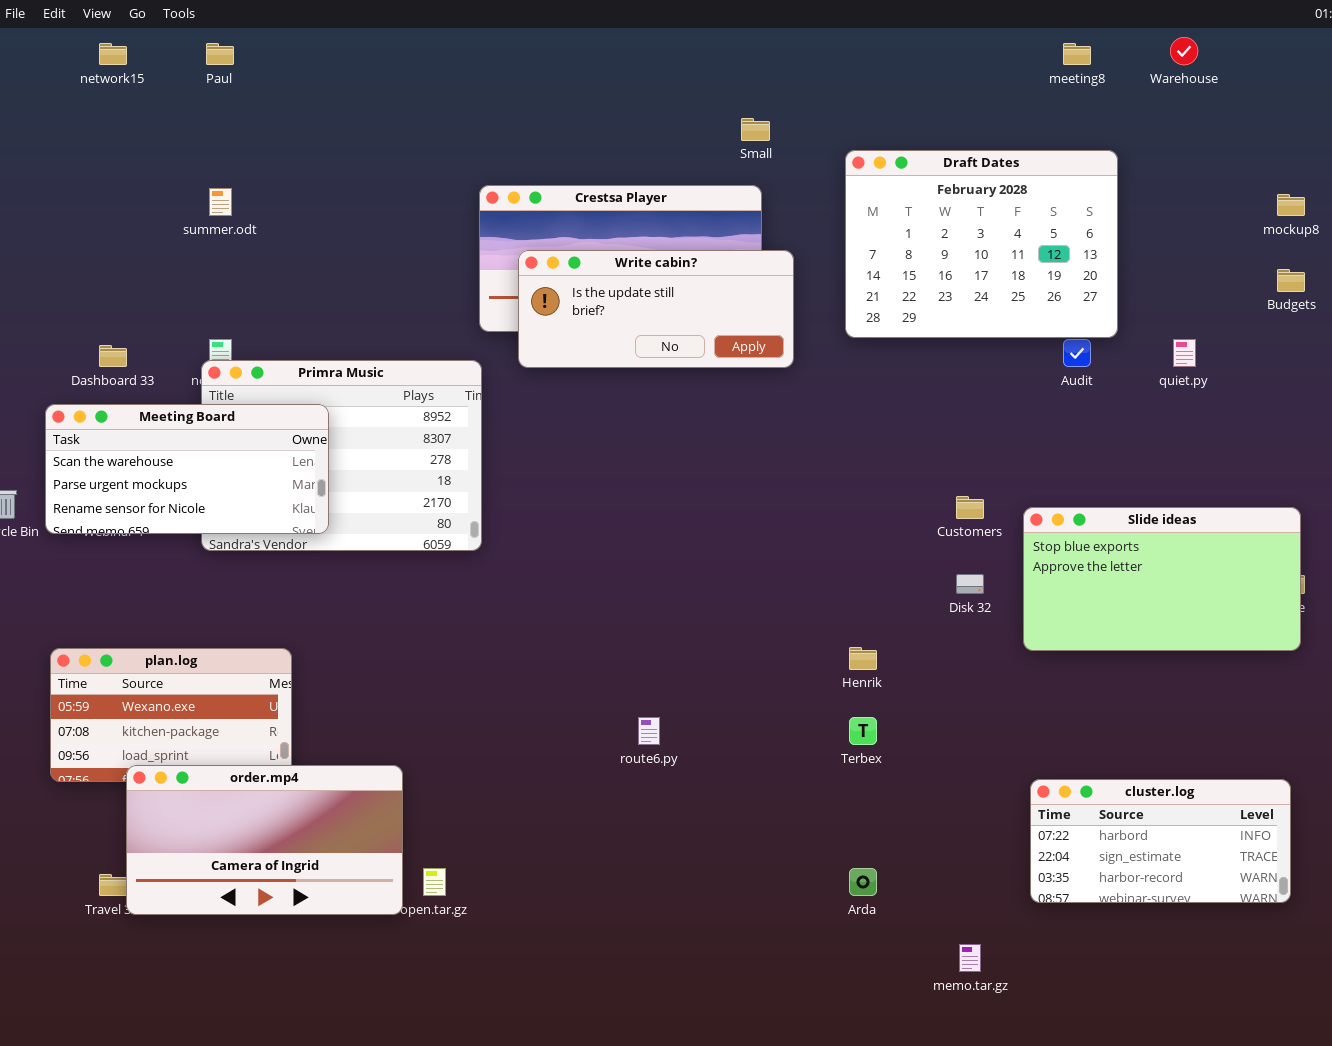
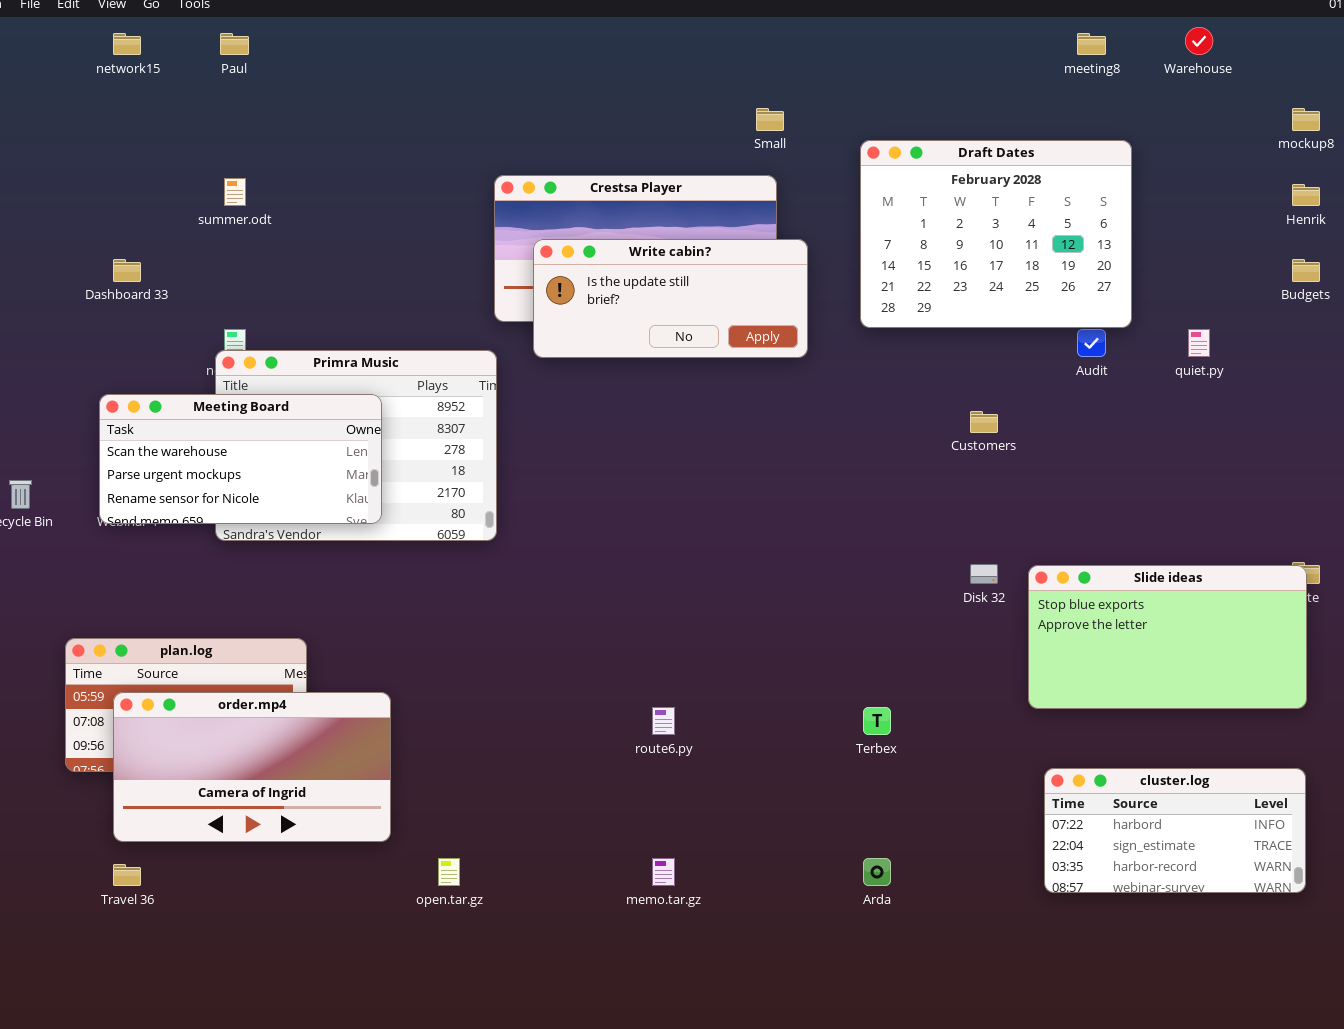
mockup8: [1277,194,1305,216] -> [1292,108,1320,131], moved
Dashboard 33: [99,345,127,367] -> [113,259,141,282], moved
Meeting Board: [45,404,329,534] -> [99,394,382,524], moved
Customers: [956,496,984,519] -> [970,411,998,433], moved
Slide ideas: [1023,507,1301,651] -> [1028,565,1307,709], moved
Henrik: [849,647,877,670] -> [1292,184,1320,206], moved
order.mp4: [126,765,403,915] -> [113,692,391,842], moved
memo.tar.gz: [959,944,981,972] -> [652,858,675,886], moved

